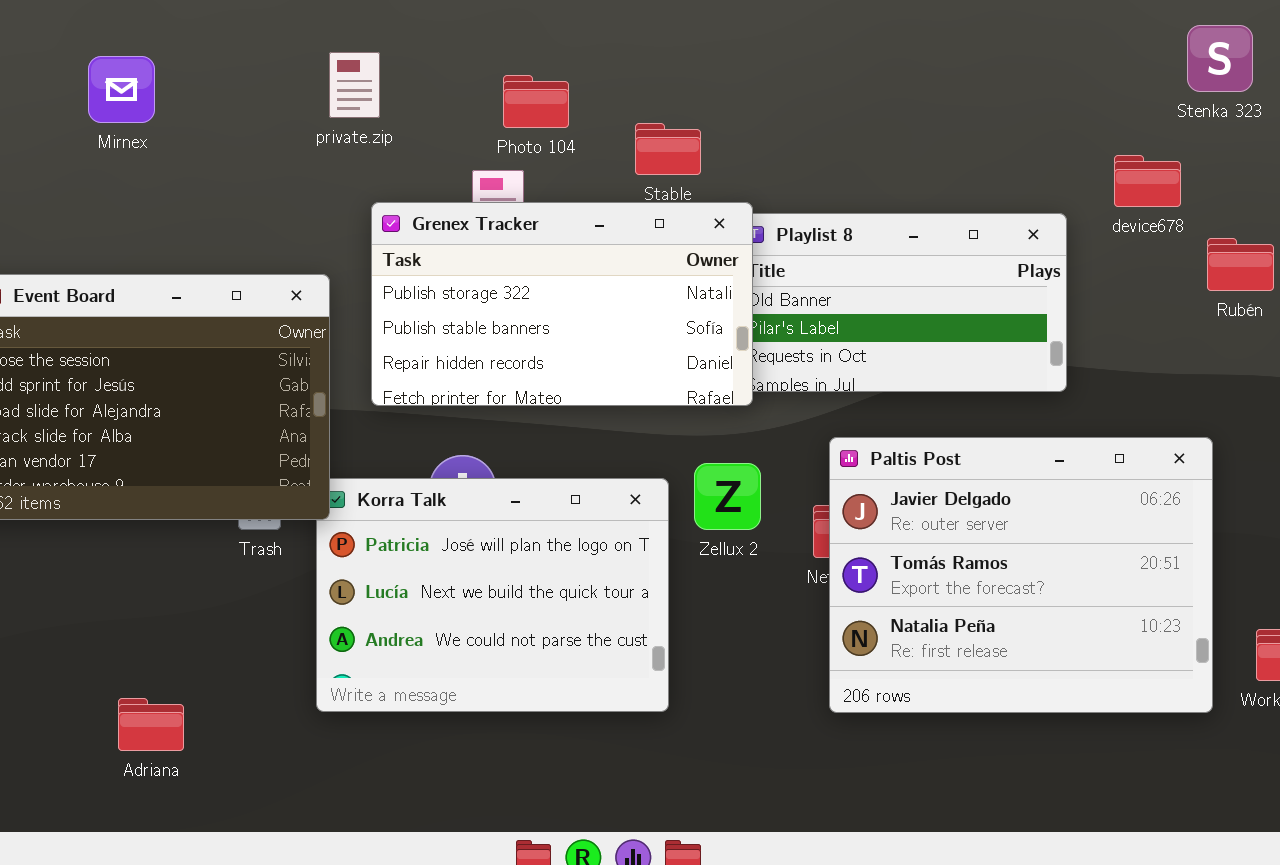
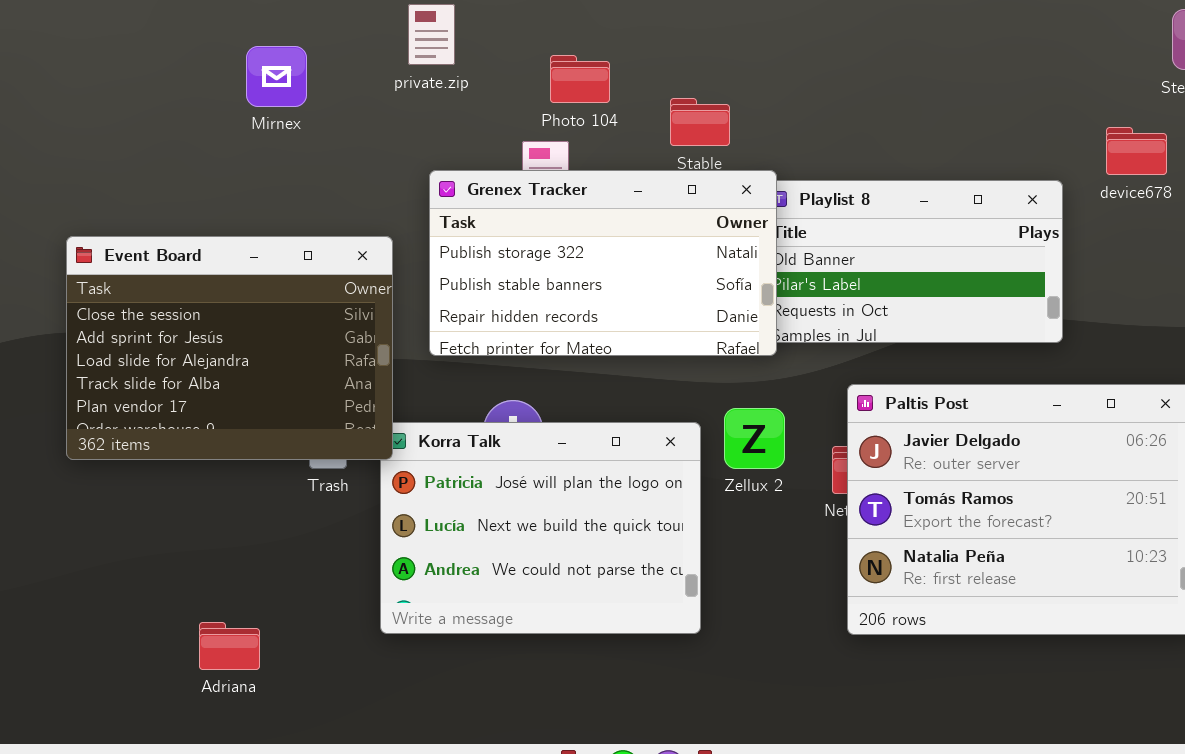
private.zip: [329,52,380,118] -> [408,4,455,65], moved
Mirnex: [88,56,155,123] -> [246,46,307,107], moved

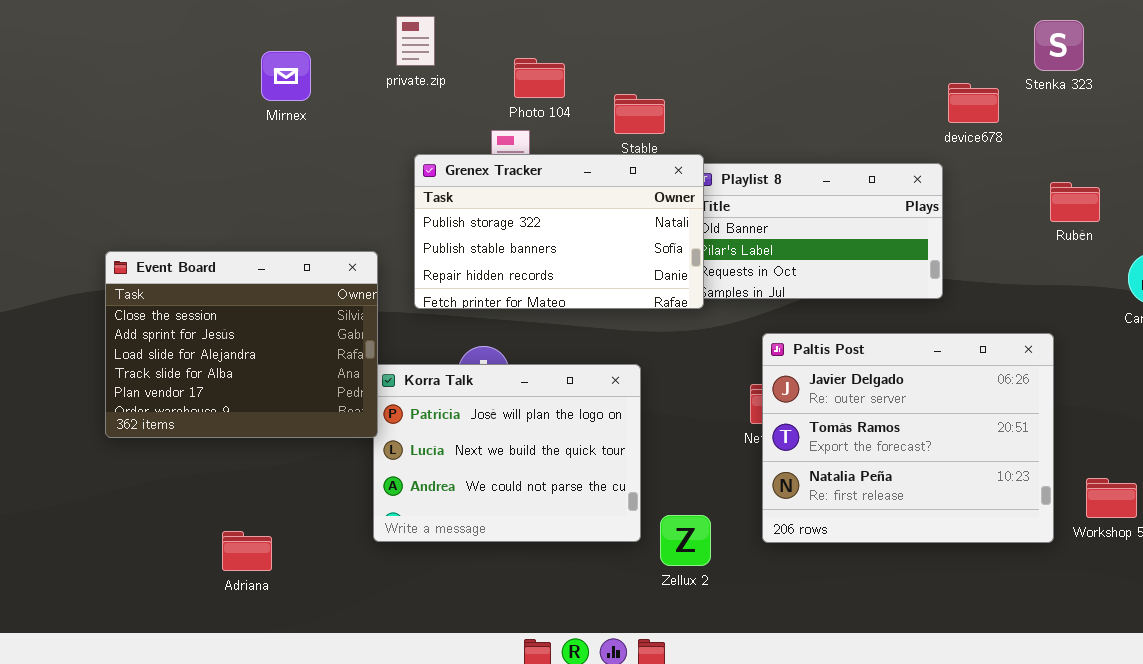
device678: [1106,127,1167,175] -> [948,83,999,123], moved
Event Board: [66,236,393,460] -> [105,251,378,438], moved
Zellux 2: [724,408,785,469] -> [660,515,711,566], moved

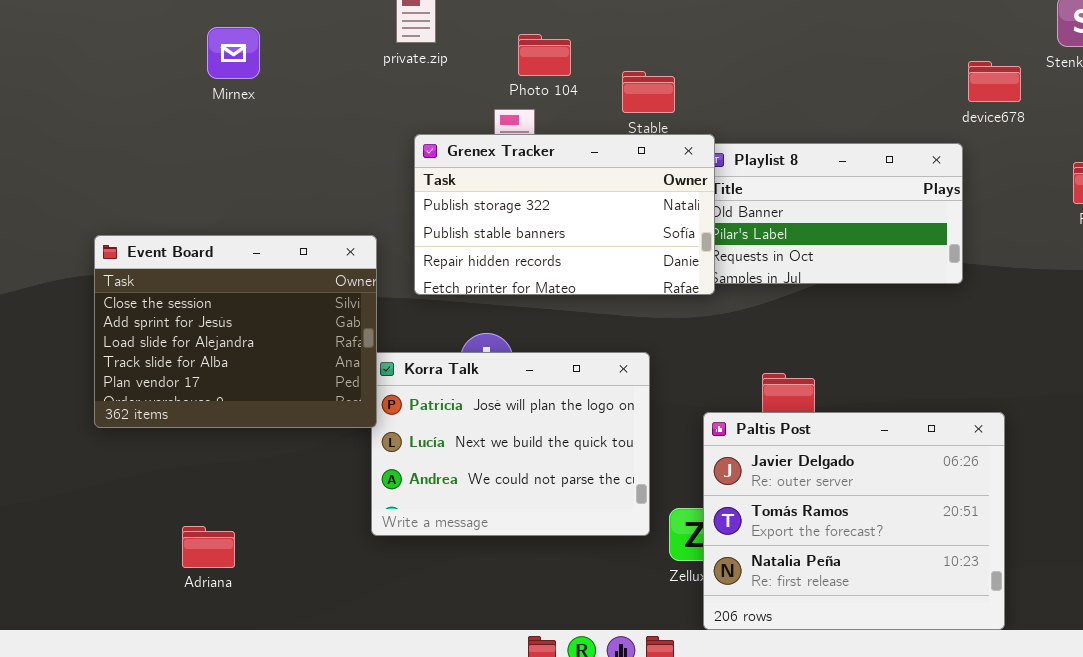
Mirnex: [261,51,311,101] -> [207,27,260,79], moved
Paltis Post: [762,333,1054,543] -> [703,412,1005,630], moved
Adriana: [222,531,272,571] -> [182,526,235,568], moved

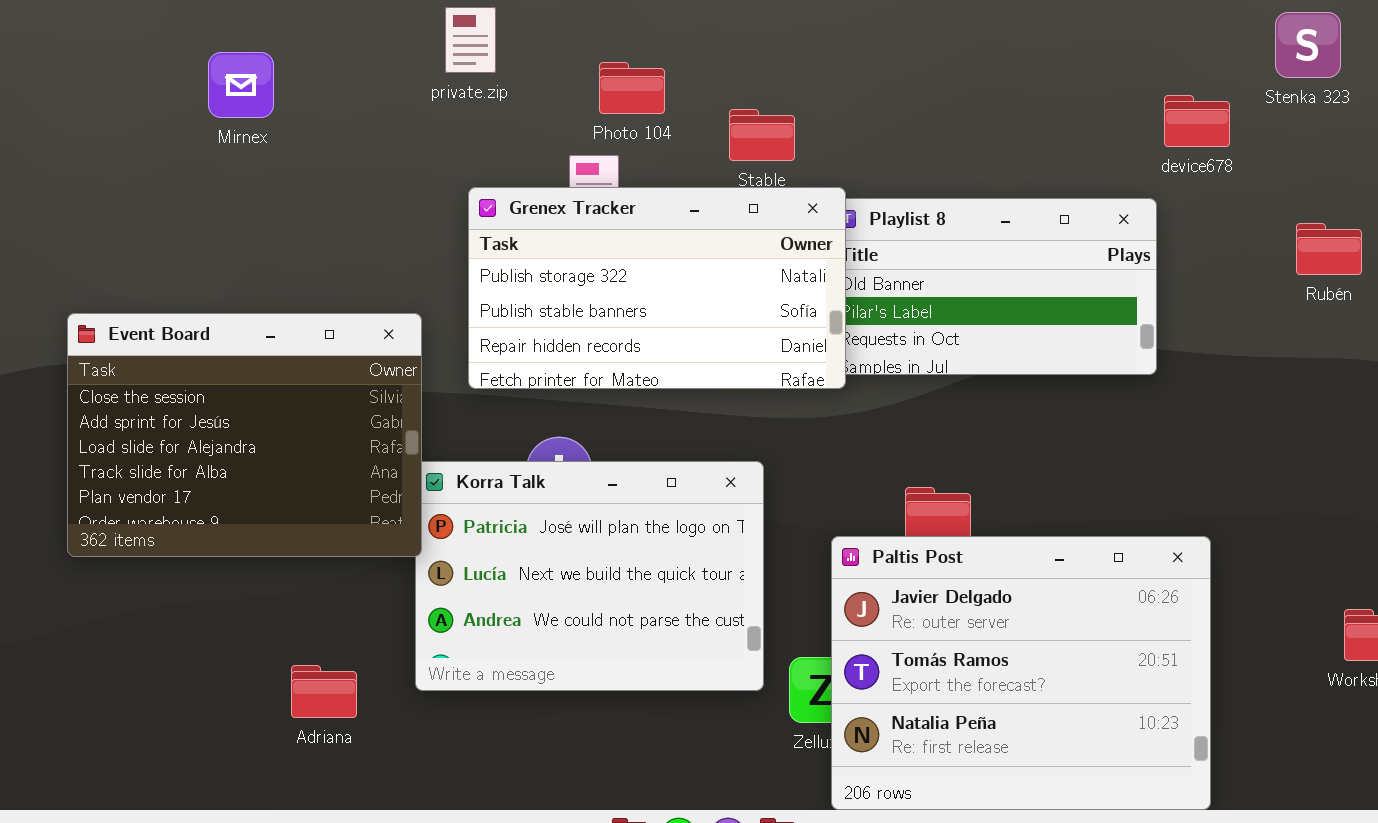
Adriana: [182,526,235,568] -> [291,665,357,718], moved

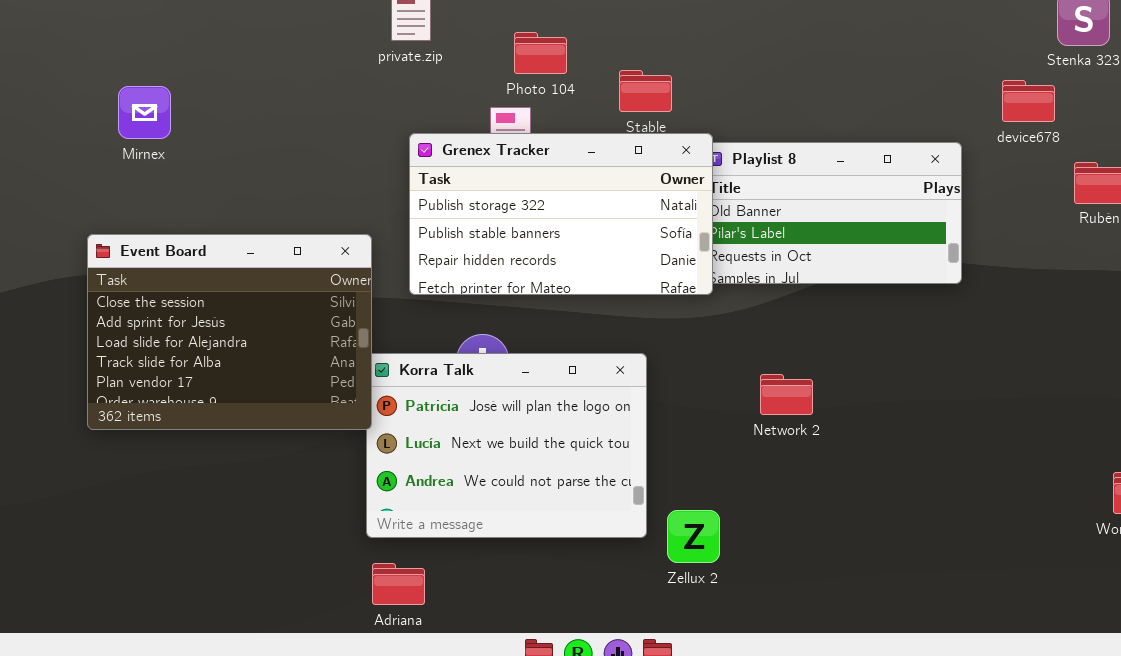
Mirnex: [208,52,274,118] -> [118,86,171,139], moved
device678: [1164,95,1230,147] -> [1002,80,1055,122], moved
Paltis Post: [831,536,1211,810] -> none, closed
Adriana: [291,665,357,718] -> [372,563,425,605], moved

